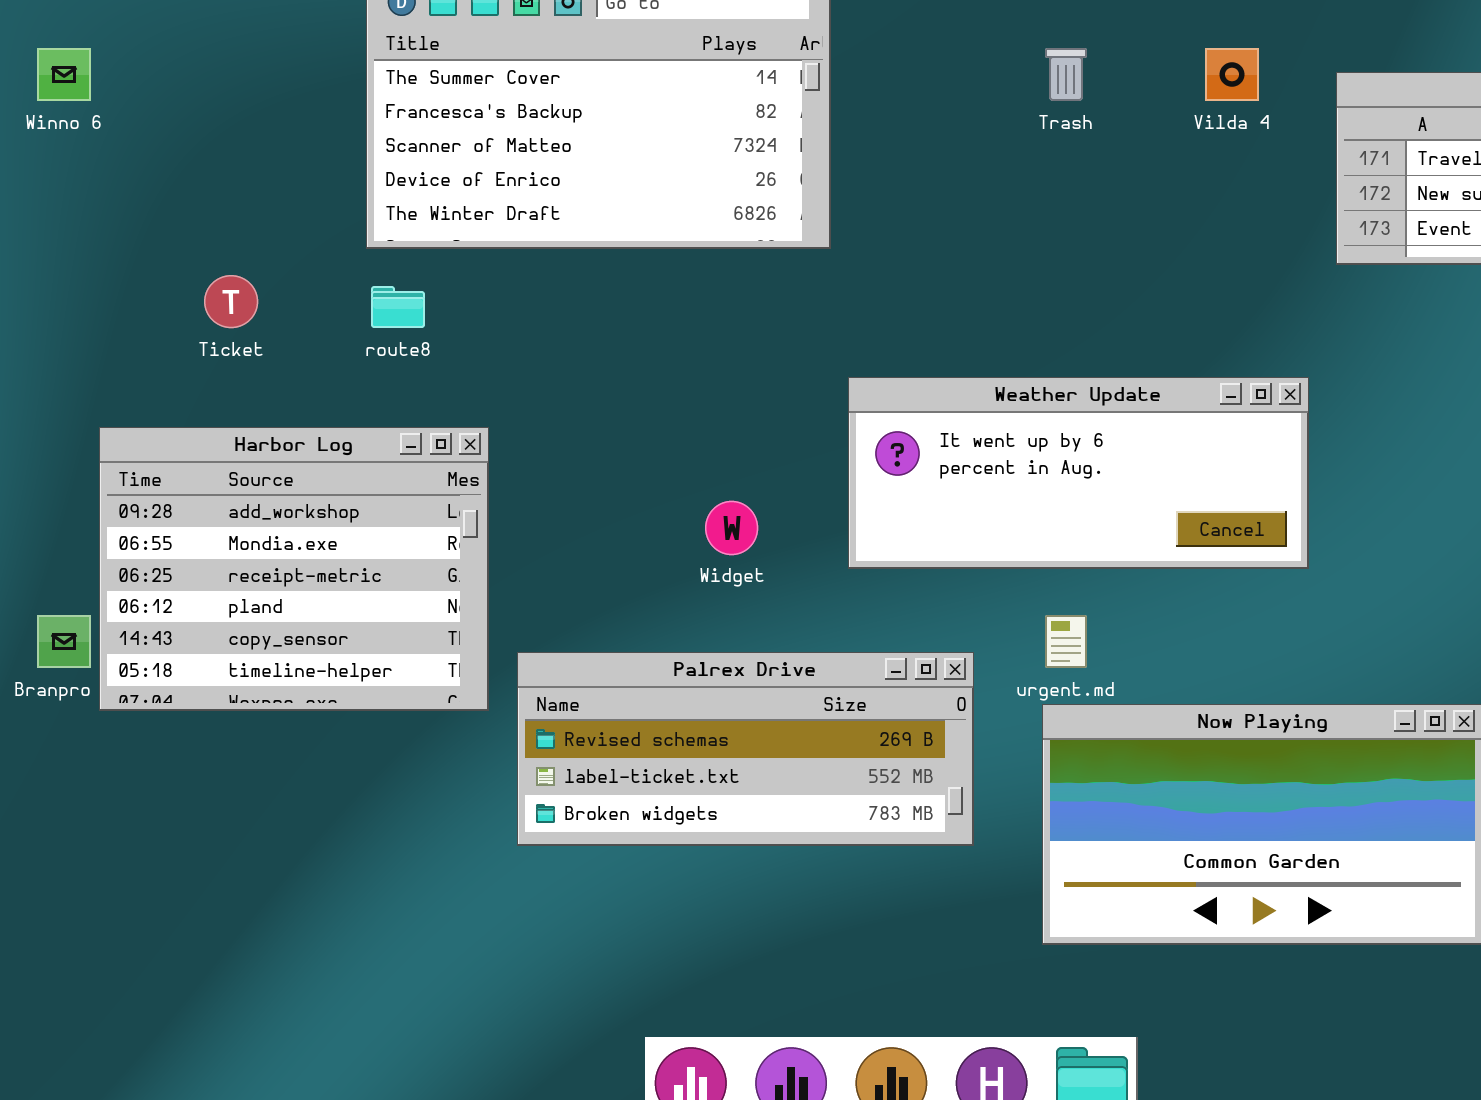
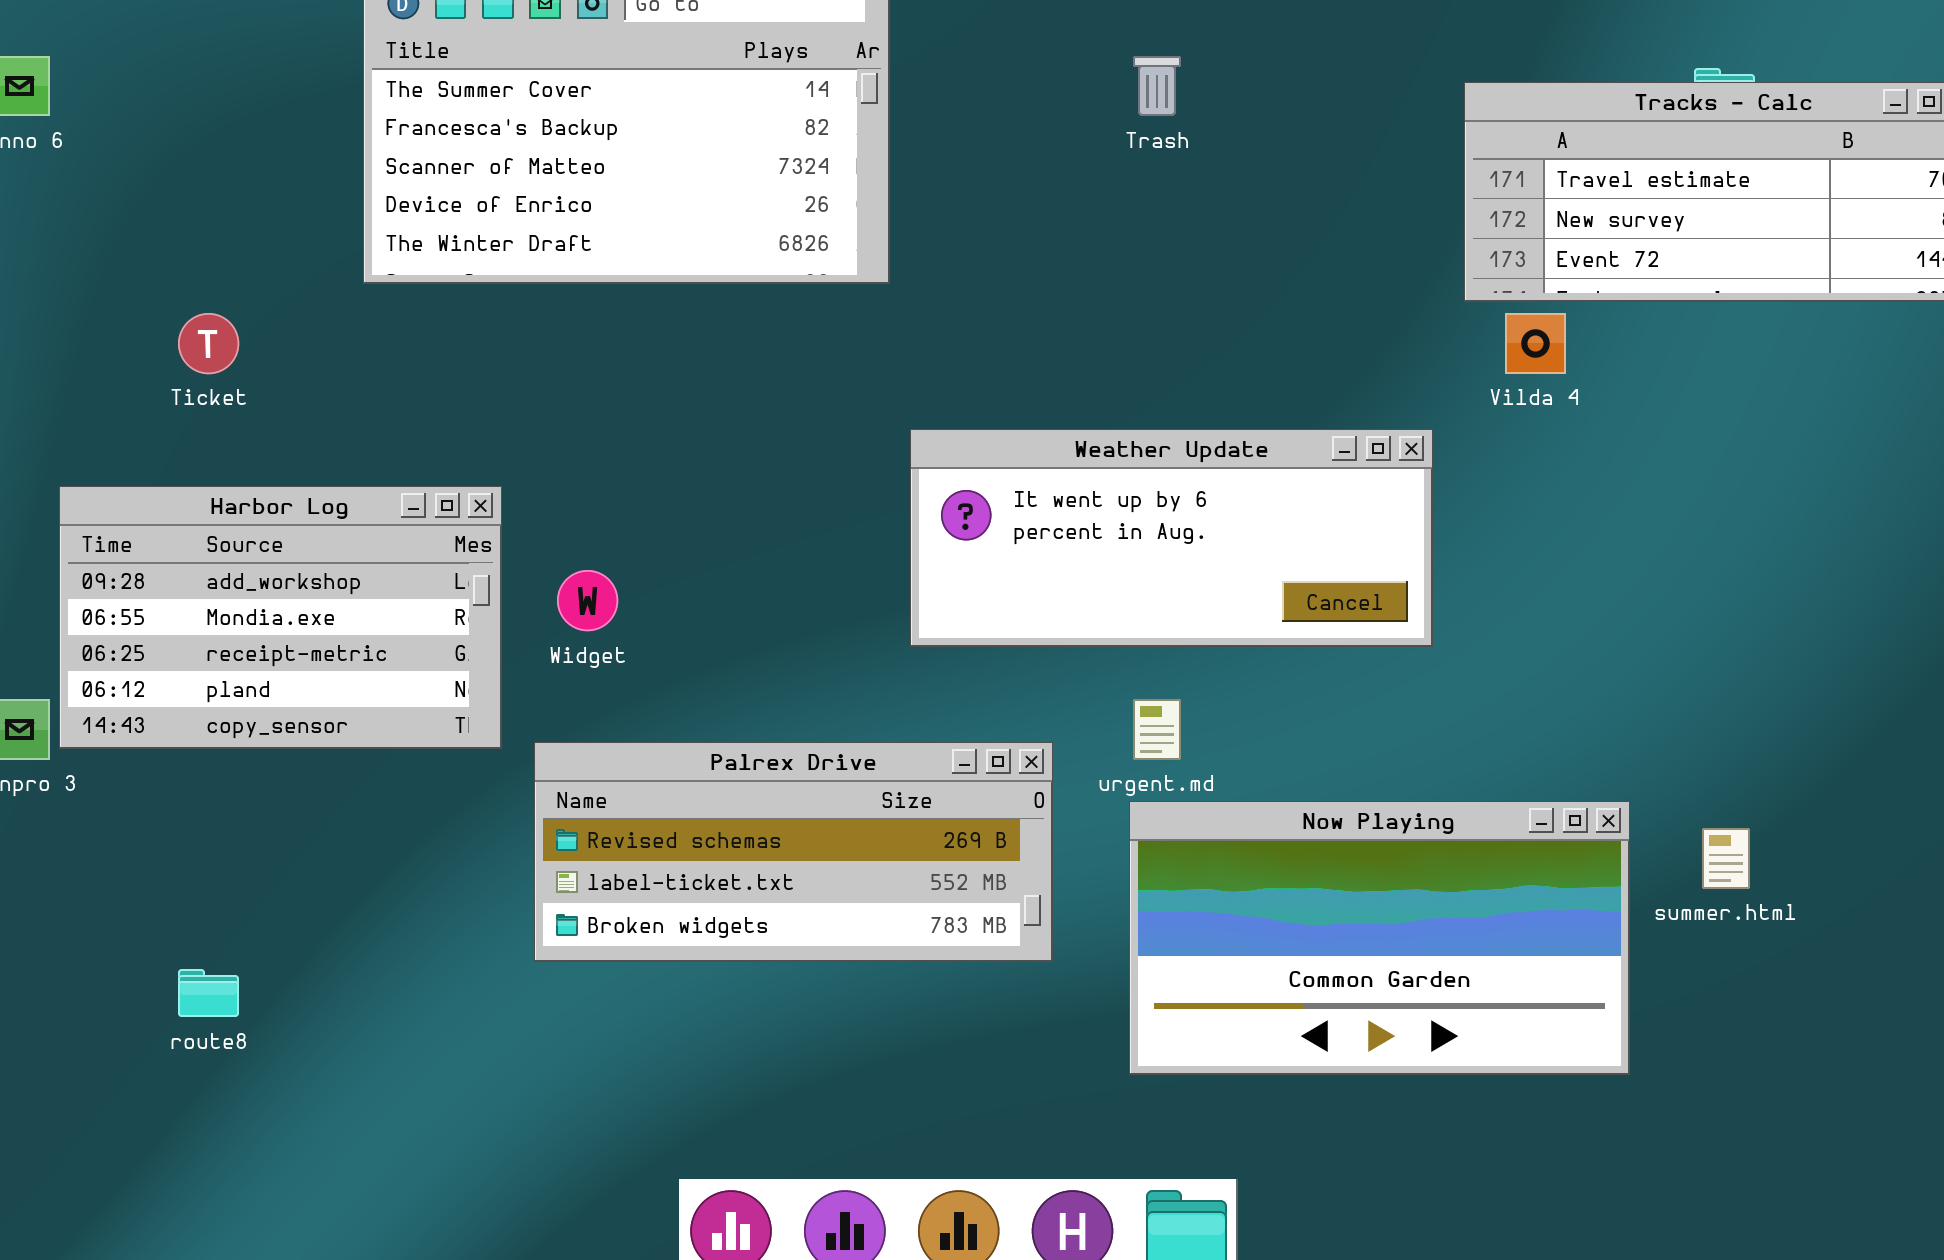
Vilda 4: [1205,48,1259,101] -> [1505,313,1566,374], moved
route8: [371,286,425,328] -> [178,969,239,1017], moved
Harbor Log: [99,427,489,711] -> [59,486,502,749], resized
Widget: [705,501,758,555] -> [557,570,618,631], moved

